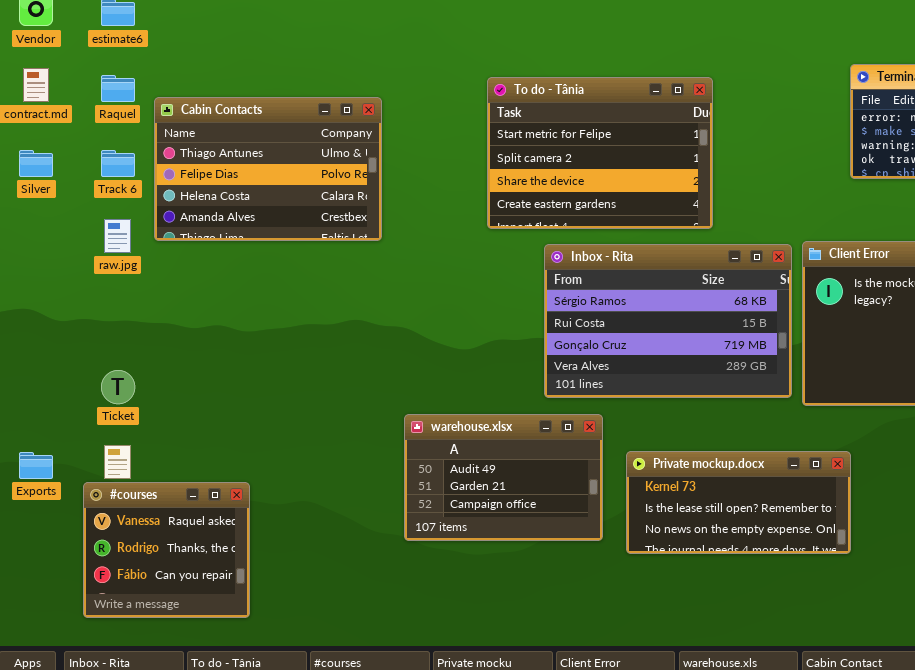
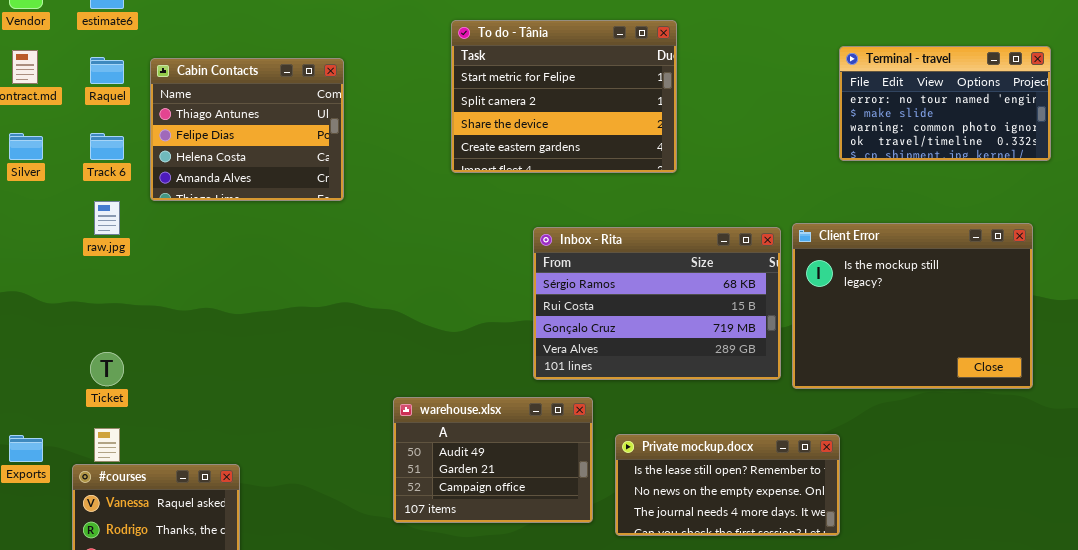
To do - Tânia: [487,77,713,229] -> [451,20,677,173], moved
Cabin Contacts: [154,97,382,241] -> [150,58,344,201], moved, resized
Private mockup.docx: [626,451,851,554] -> [615,434,840,536], scrolled down 1 row

